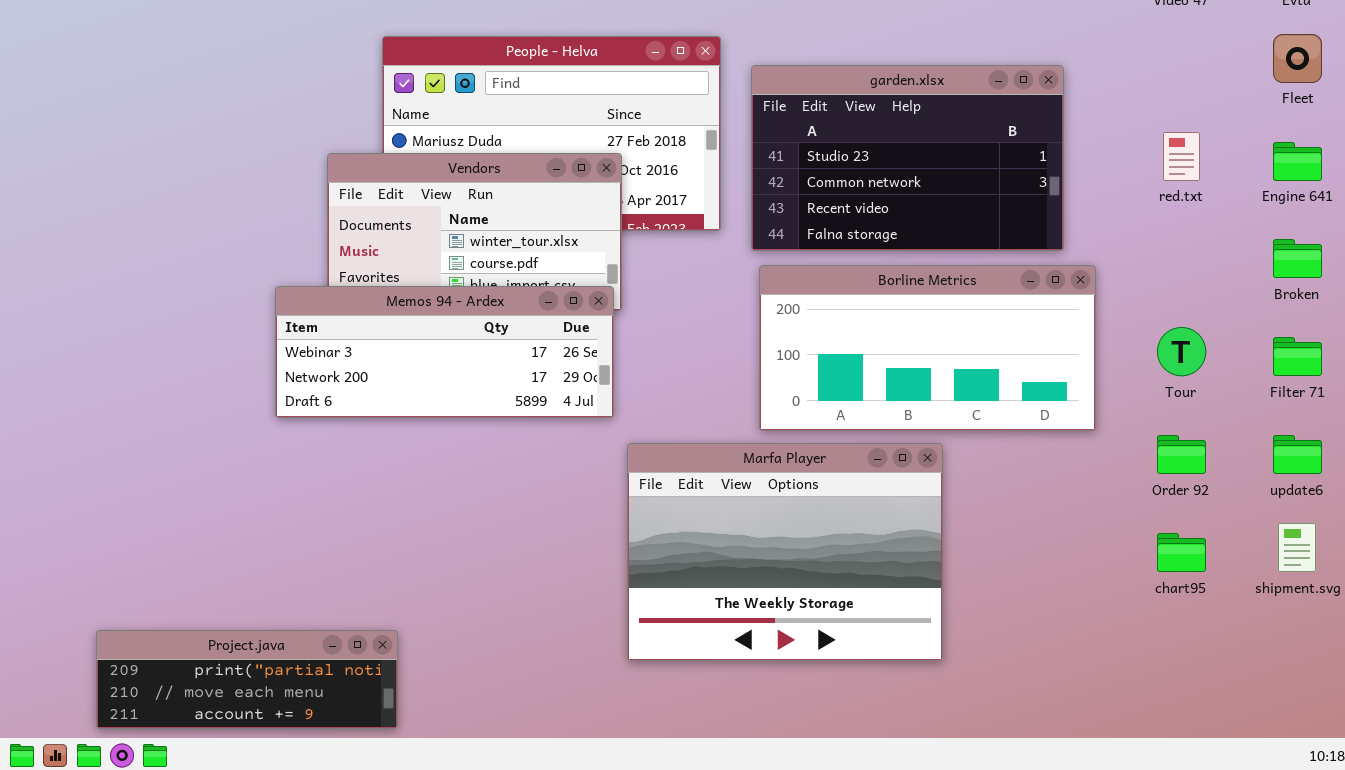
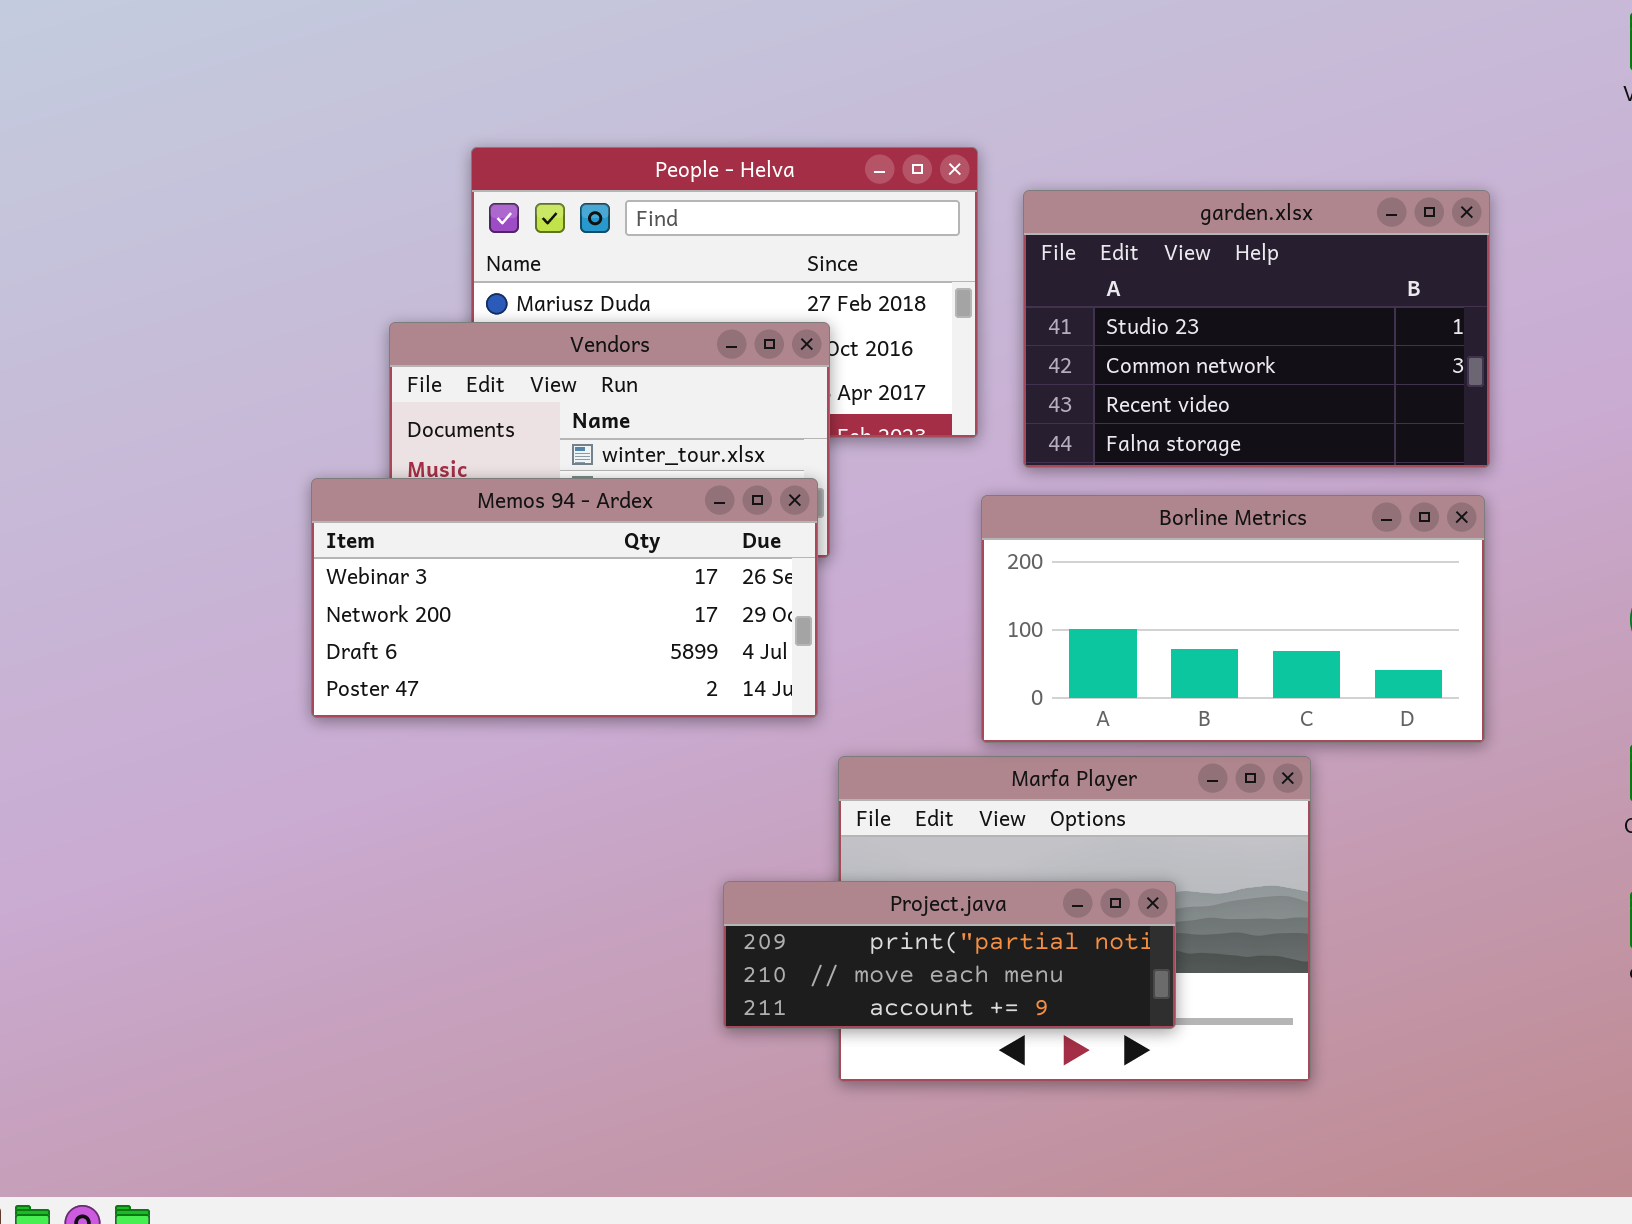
Borline Metrics: [759,265,1096,431] -> [981,495,1485,743], moved
Memos 94 - Ardex: [275,286,614,418] -> [311,478,818,718], resized
Project.java: [96,630,398,729] -> [723,881,1176,1029], moved

